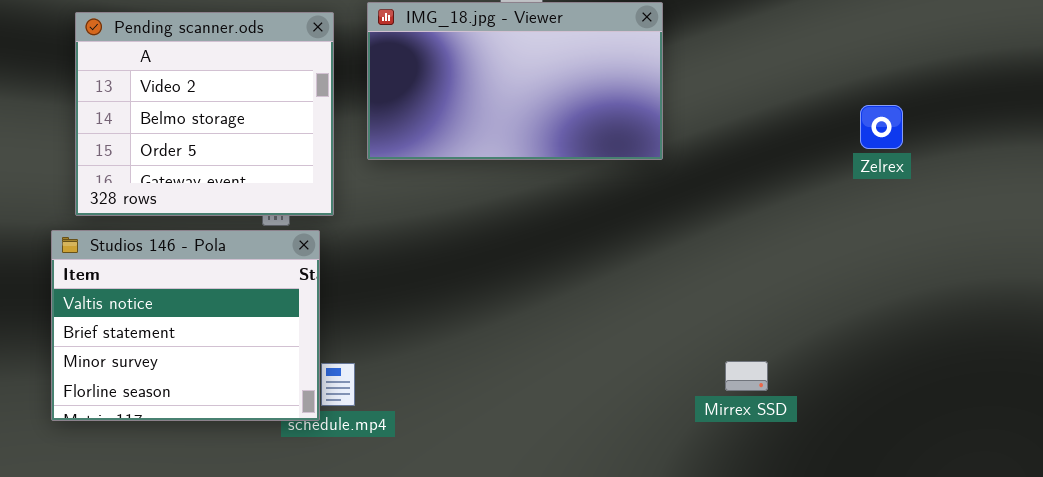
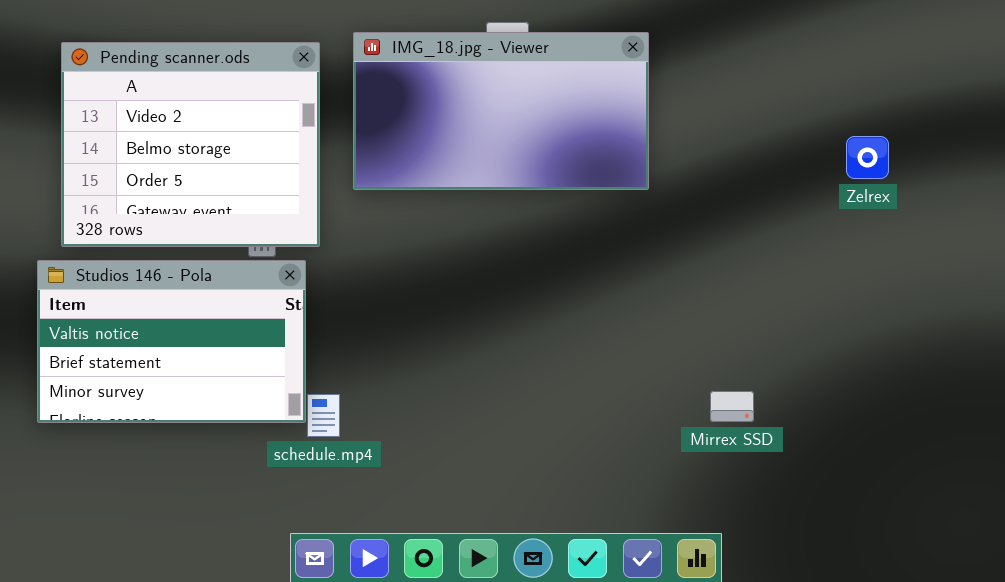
Studios 146 - Pola: [51,230,320,421] -> [37,260,306,423], resized

